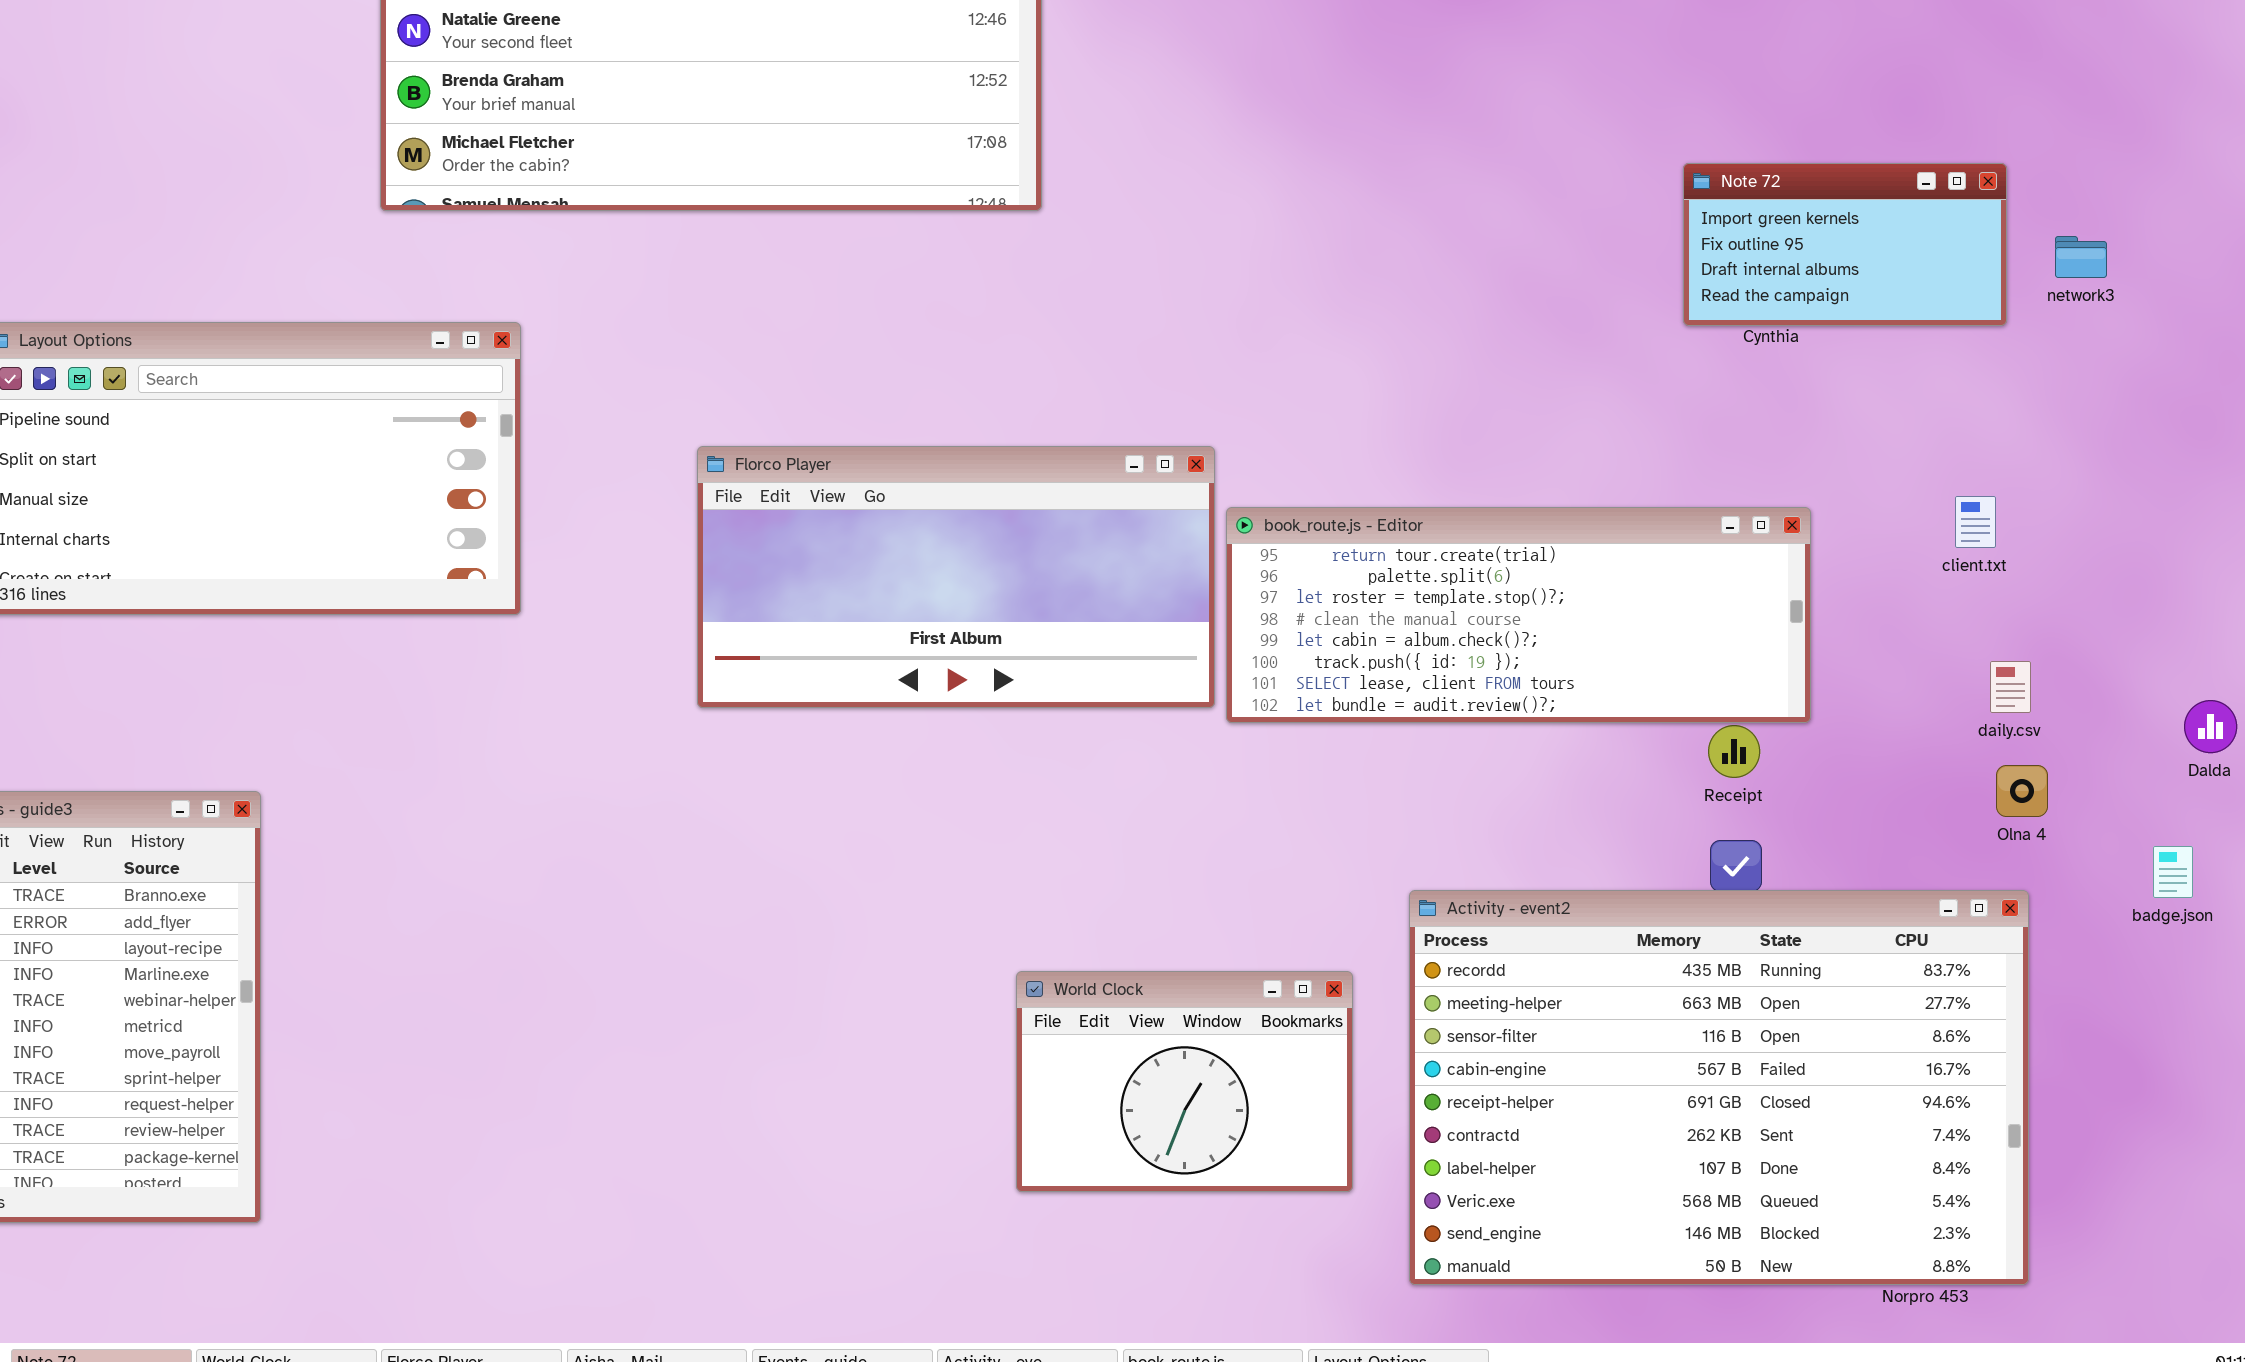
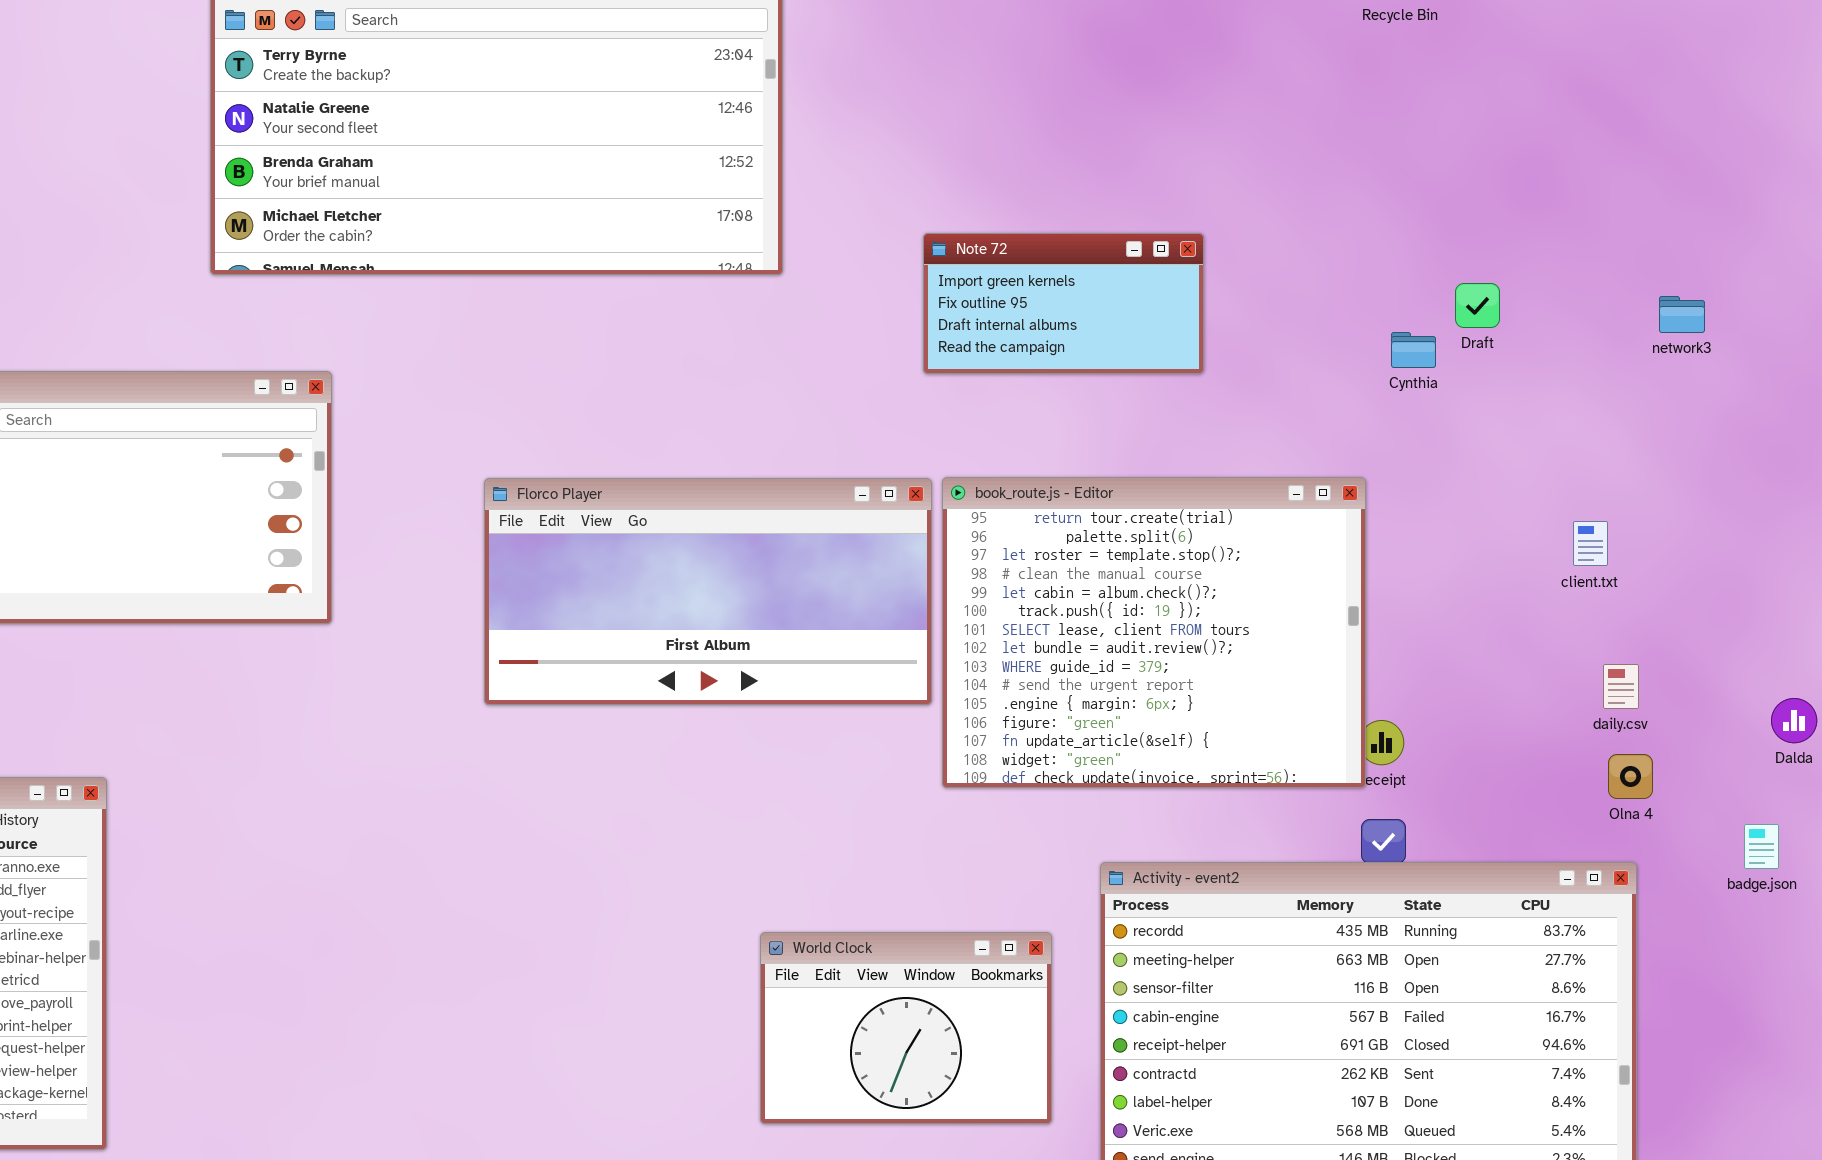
Note 72: [1683,163,2007,326] -> [923,233,1204,374], moved
book_route.js - Editor: [1226,507,1811,723] -> [942,477,1366,788], moved, resized

